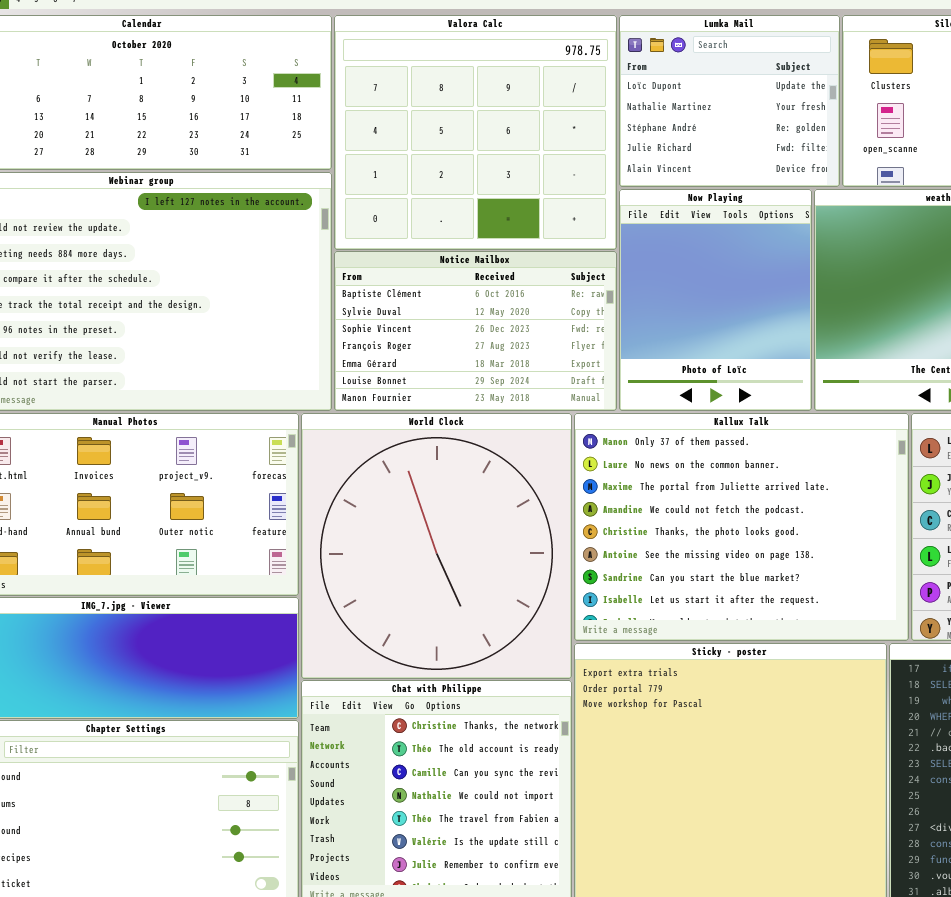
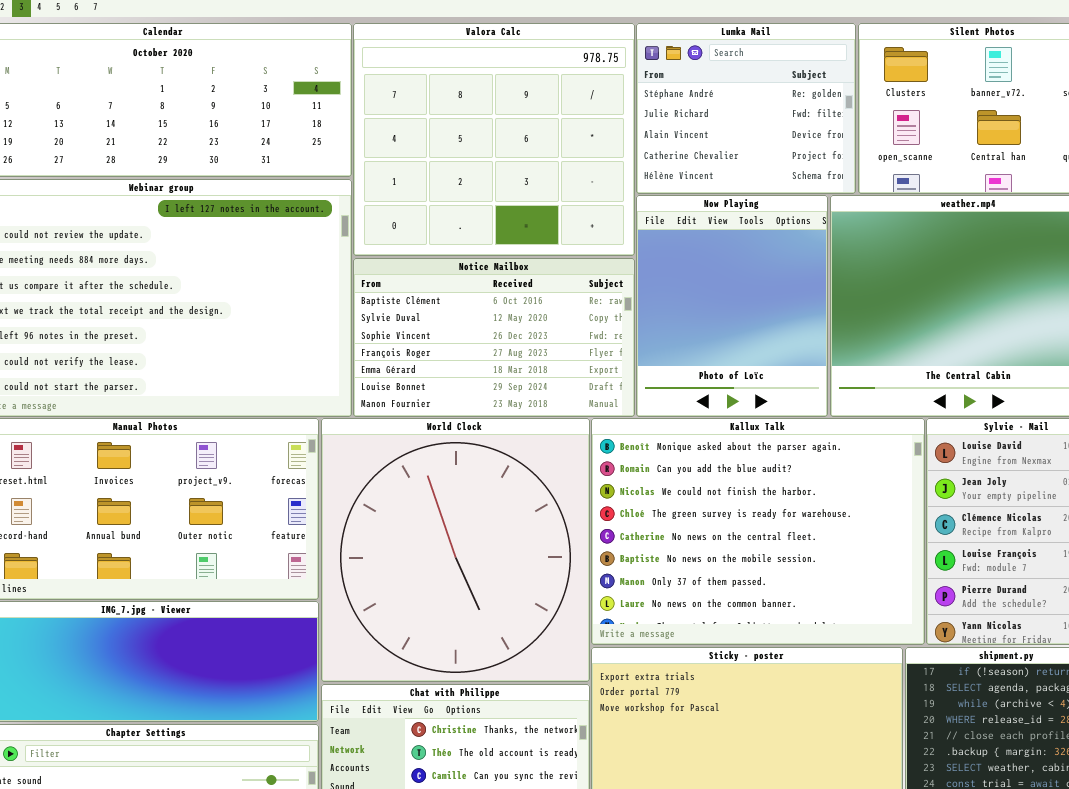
Lumka Mail: [619,15,840,187] -> [636,23,856,194], scrolled down 2 rows
Kallux Talk: [574,413,909,641] -> [591,418,925,645], scrolled up 6 rows

